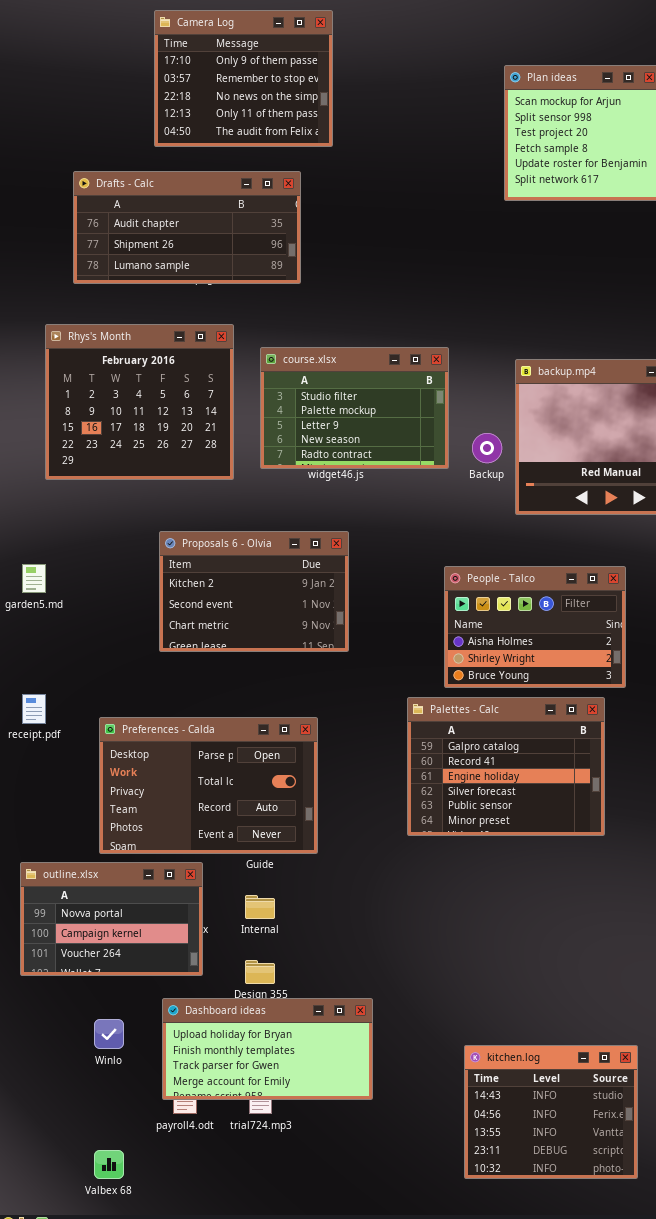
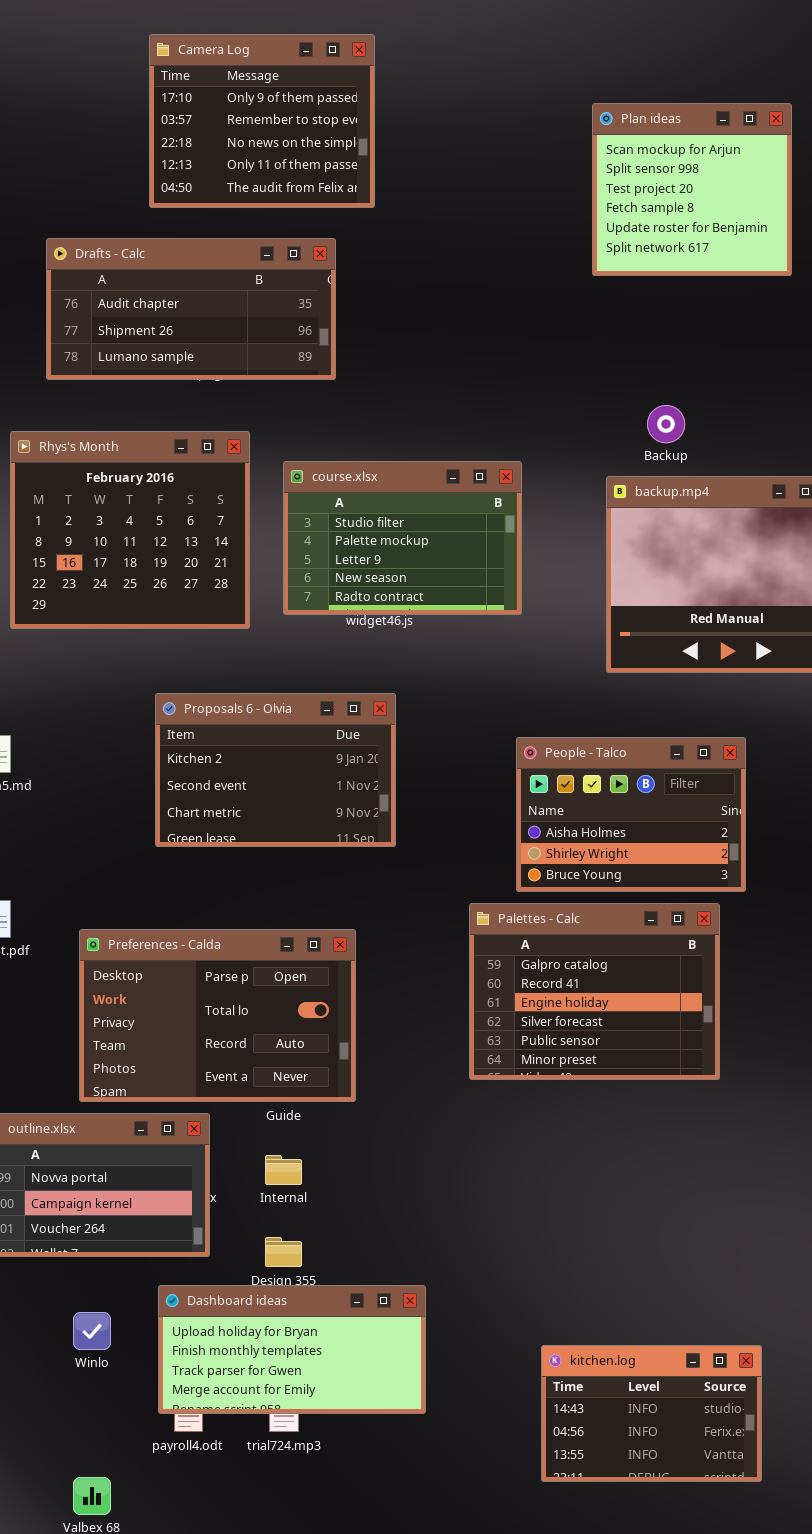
Backup: [472,433,502,463] -> [647,405,685,443], moved
kitchen.log: [464,1045,638,1179] -> [541,1345,762,1482], resized

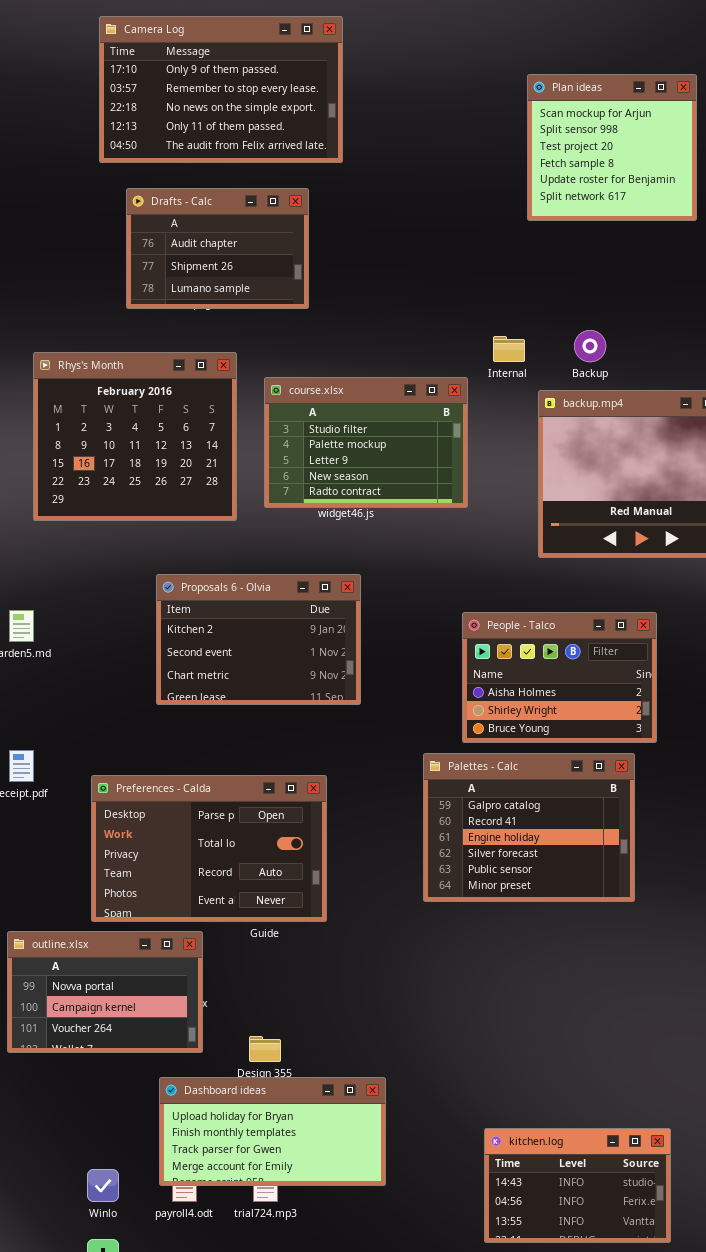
Camera Log: [149,34,375,208] -> [99,16,343,163], resized
Drafts - Calc: [46,238,336,380] -> [126,188,309,309], resized
Internal: [265,1155,302,1185] -> [493,336,525,362], moved
Winlo: [73,1312,111,1350] -> [87,1169,119,1202], moved

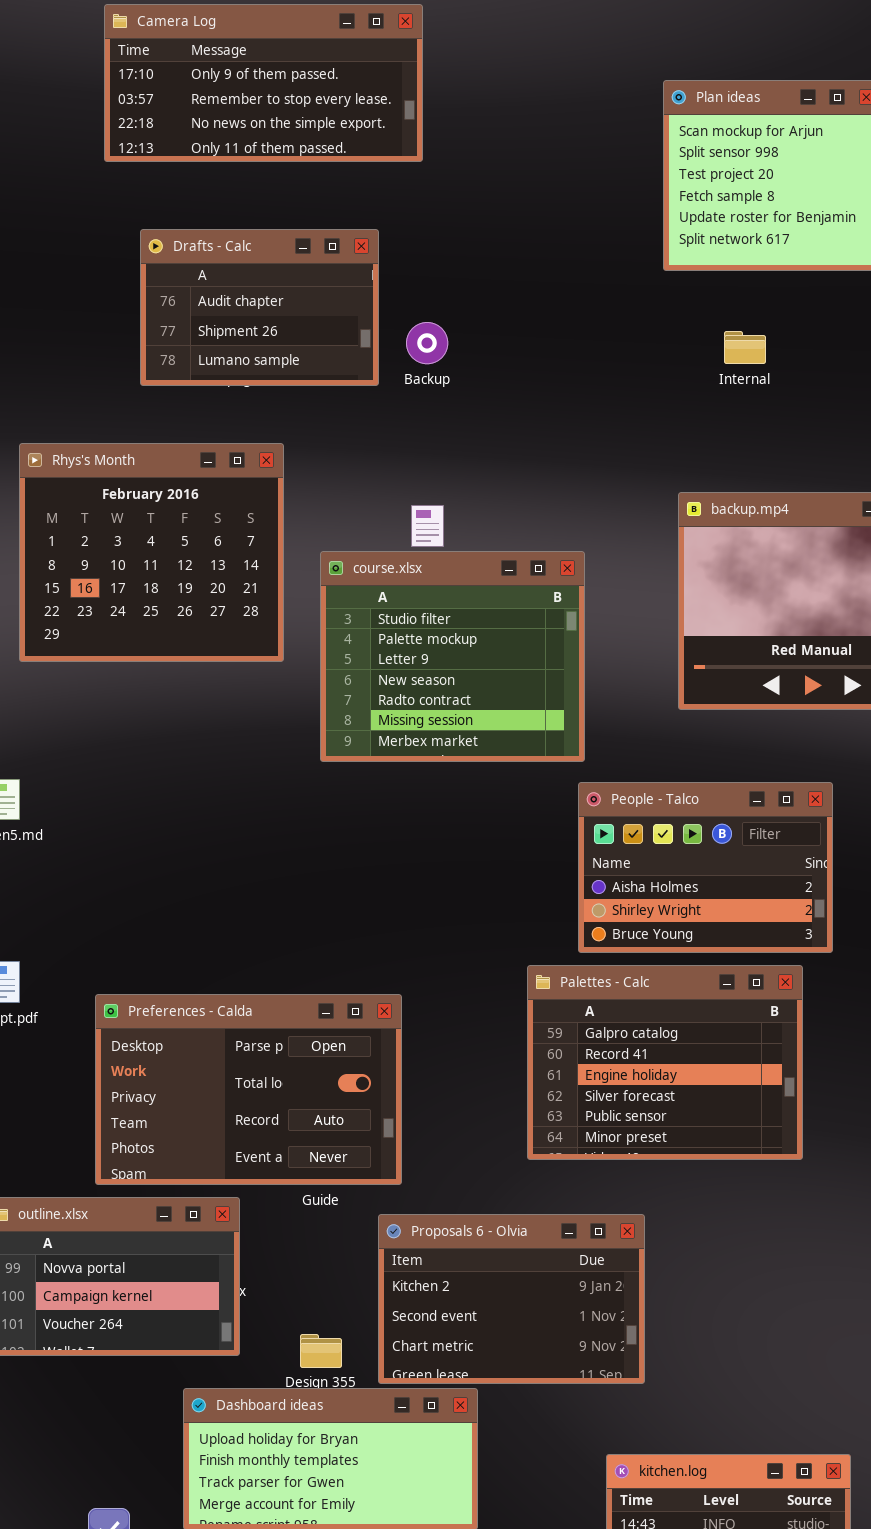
Camera Log: [99,16,343,163] -> [104,4,423,162], resized
Backup: [574,330,606,362] -> [406,322,448,364], moved
Internal: [493,336,525,362] -> [724,331,766,364], moved
course.xlsx: [264,377,468,508] -> [320,551,585,762], moved, resized
Proposals 6 - Olvia: [156,574,361,705] -> [378,1214,645,1384], moved

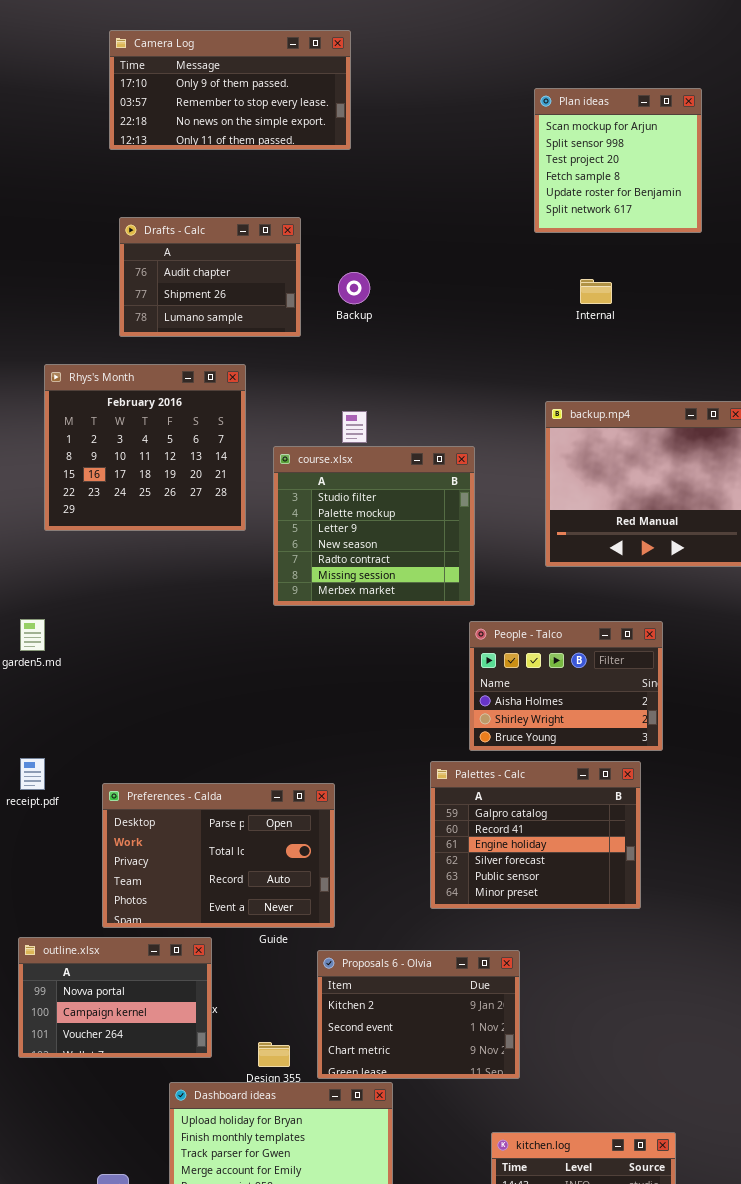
Drafts - Calc: [140,229,379,386] -> [119,217,301,337], moved

